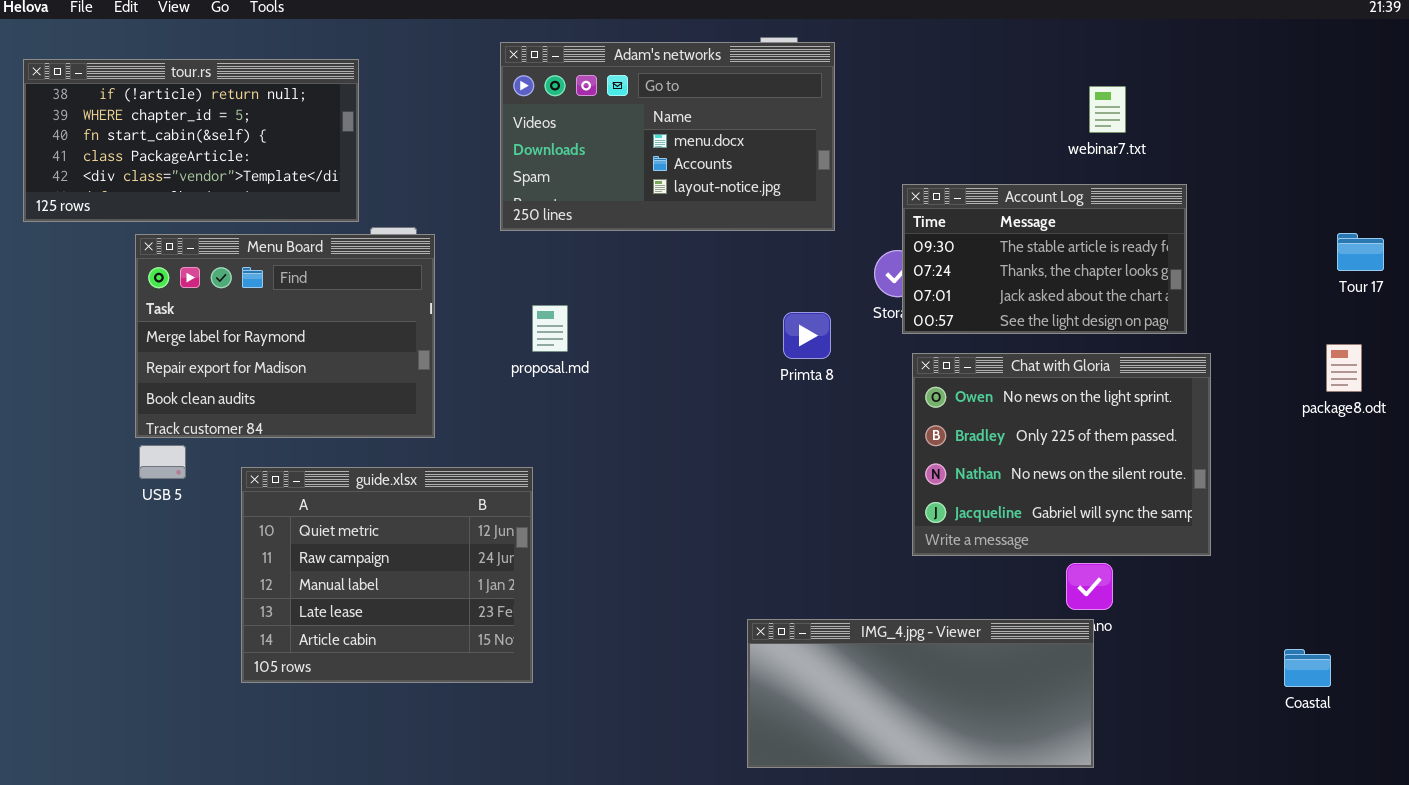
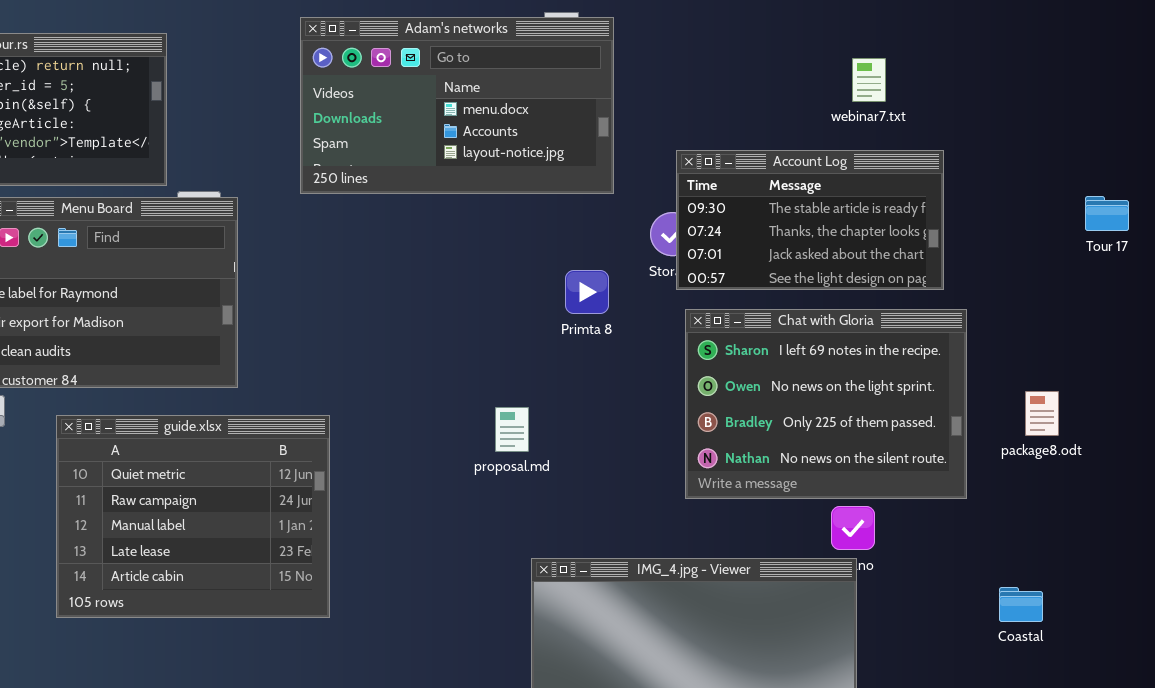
proposal.md: [532,305,568,352] -> [495,407,529,452], moved
package8.odt: [1326,344,1362,392] -> [1025,391,1059,436], moved
Chat with Gloria: [912,353,1211,556] -> [685,309,967,499], scrolled up 1 row
Coastal: [1284,649,1331,687] -> [999,587,1043,622], moved

